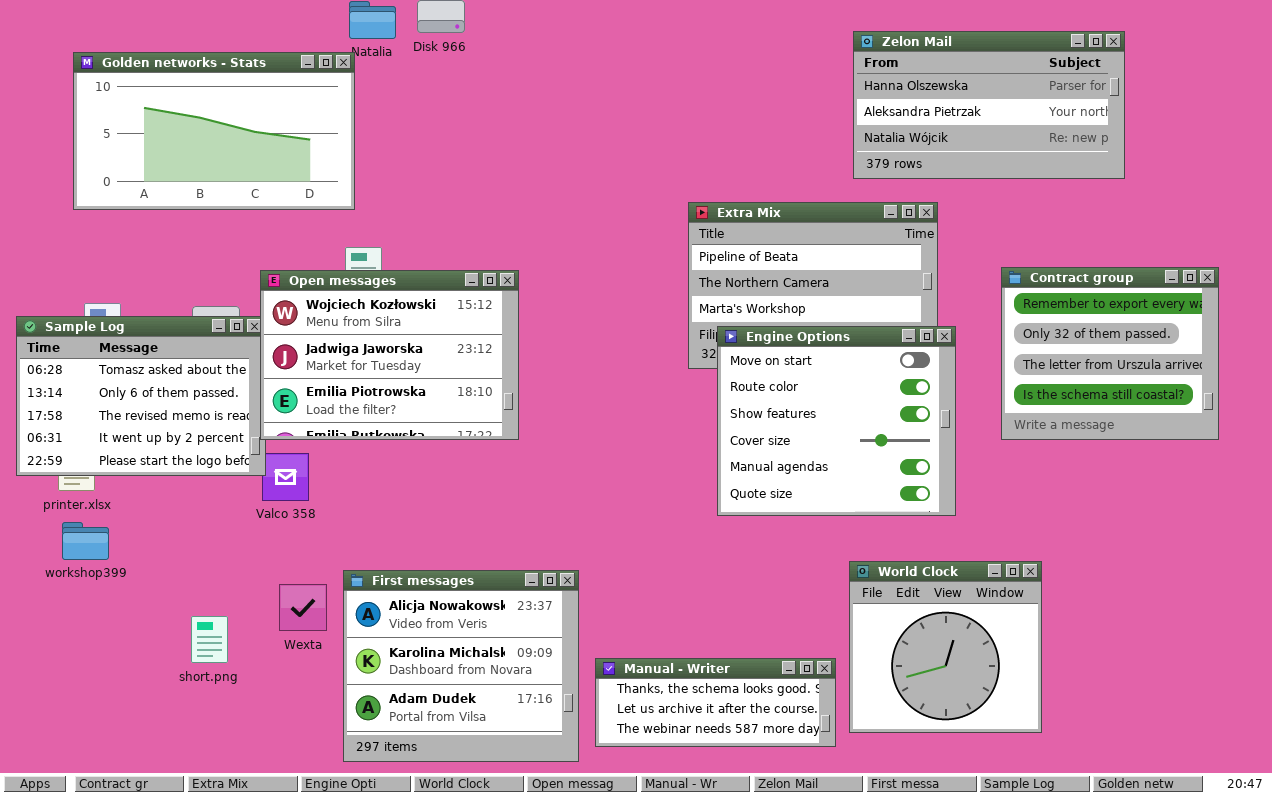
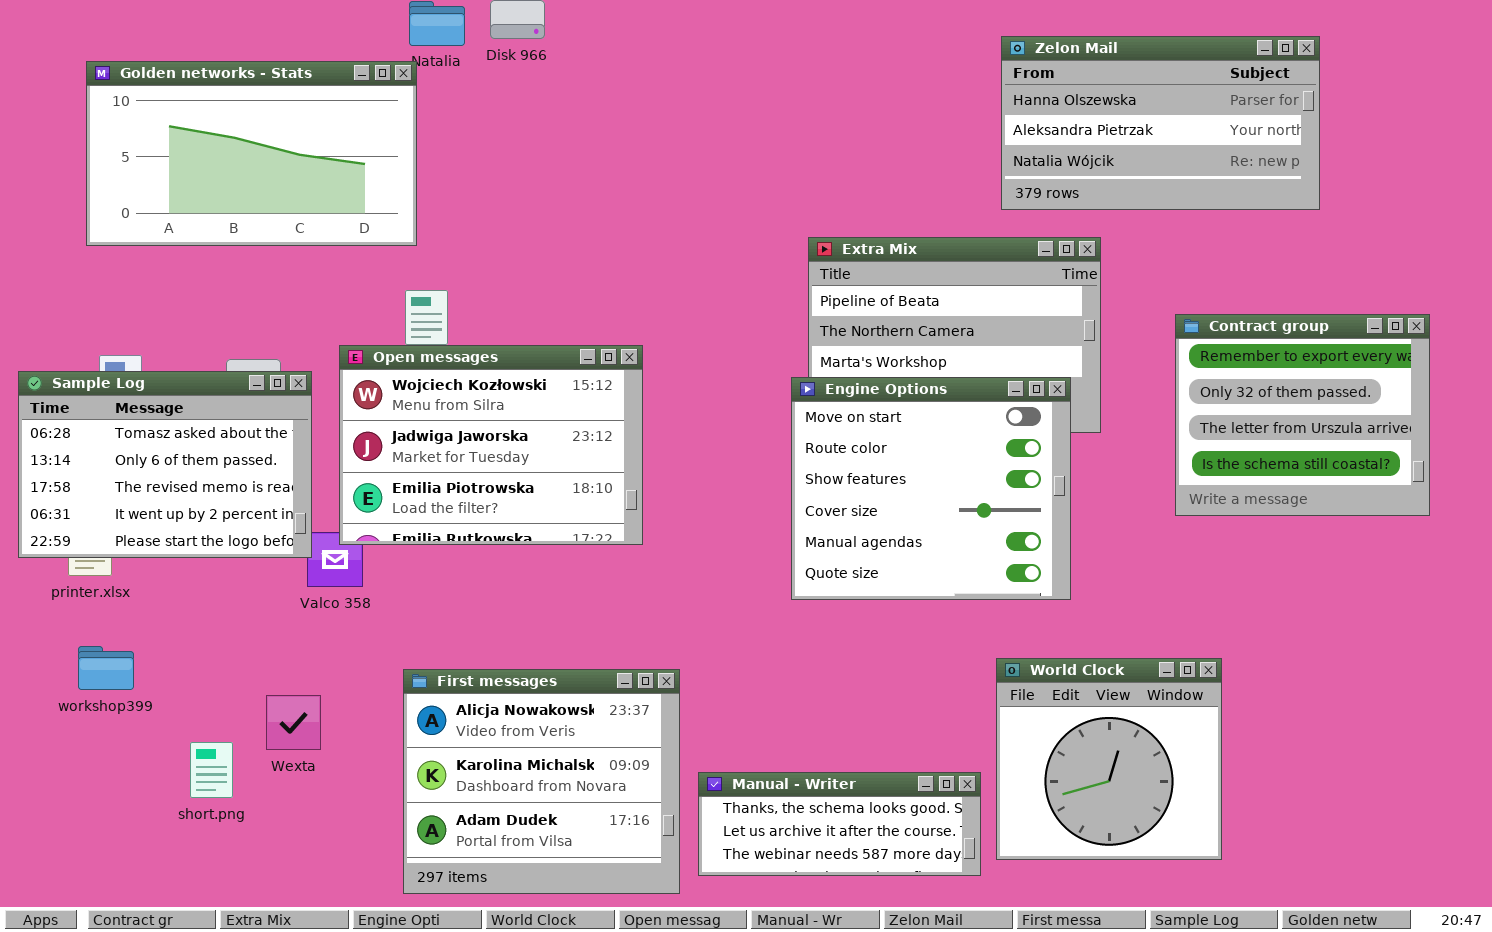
Open messages: [260,270,519,440] -> [339,345,643,545], moved
Engine Options: [717,326,956,516] -> [791,377,1071,600], moved
workshop399: [62,522,109,560] -> [78,646,134,690], moved
Wexta: [279,584,327,631] -> [266,695,321,750], moved
short.png: [191,616,228,663] -> [190,742,233,798], moved

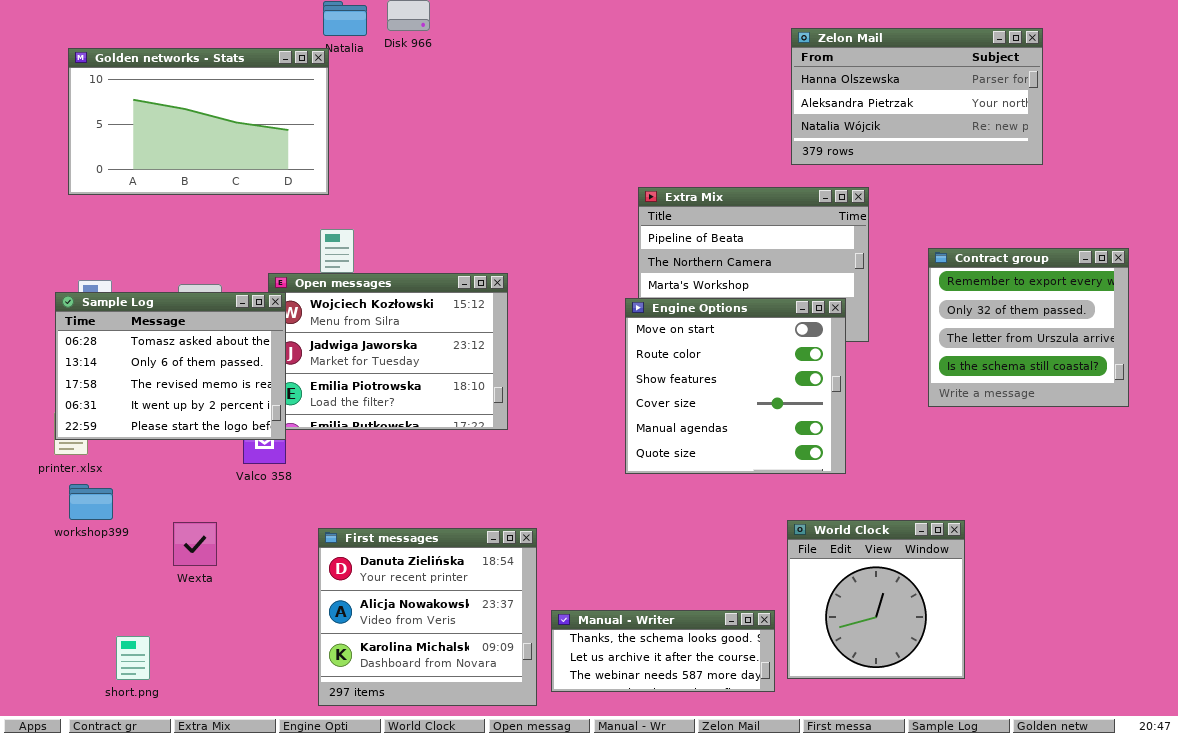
Sample Log: [18,371,312,558] -> [55,292,286,440], moved
workshop399: [78,646,134,690] -> [69,484,113,520], moved
First messages: [403,669,680,894] -> [318,528,537,706], scrolled up 1 row
Wexta: [266,695,321,750] -> [173,522,217,566], moved
short.png: [190,742,233,798] -> [116,636,150,680], moved

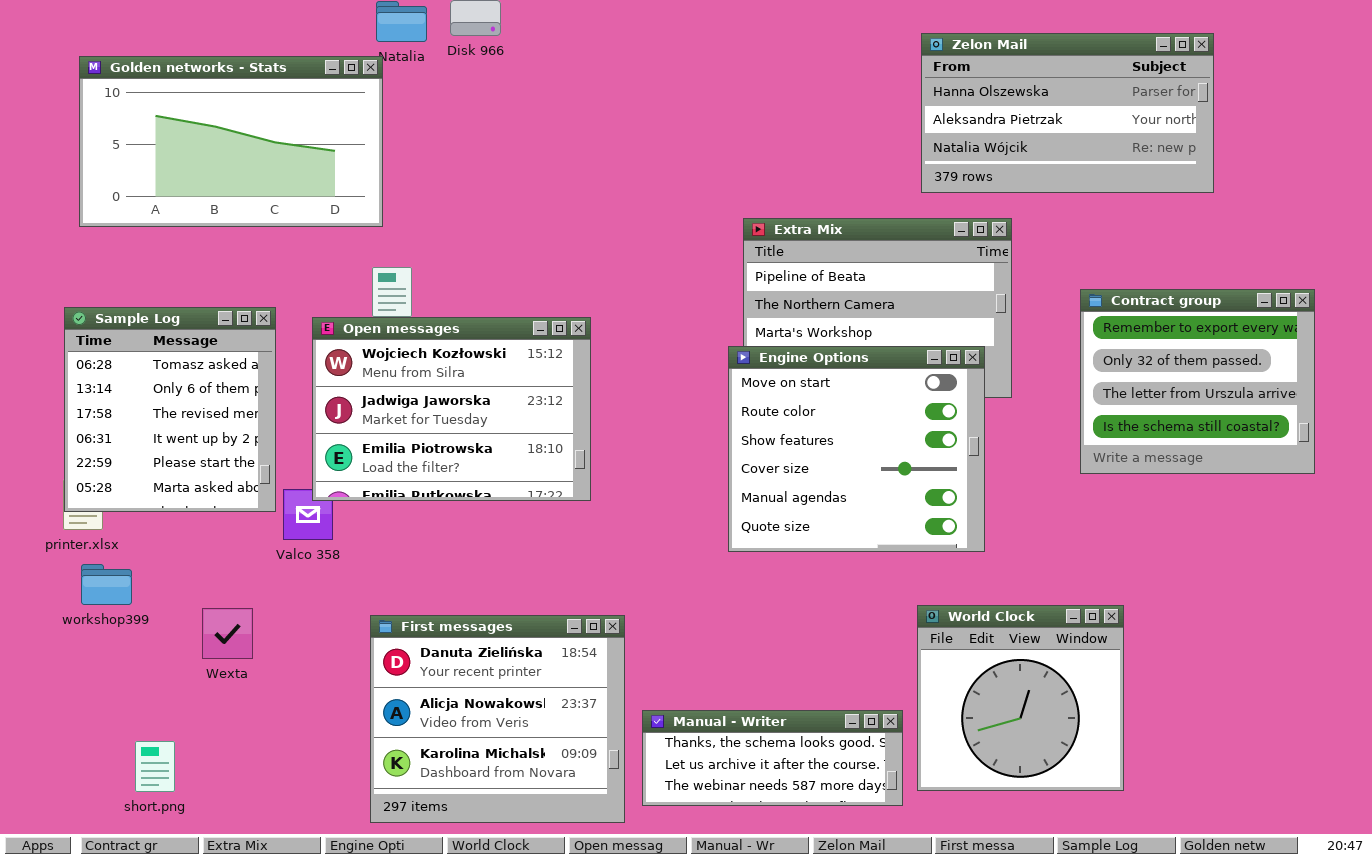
Sample Log: [55,292,286,440] -> [64,307,276,512], resized

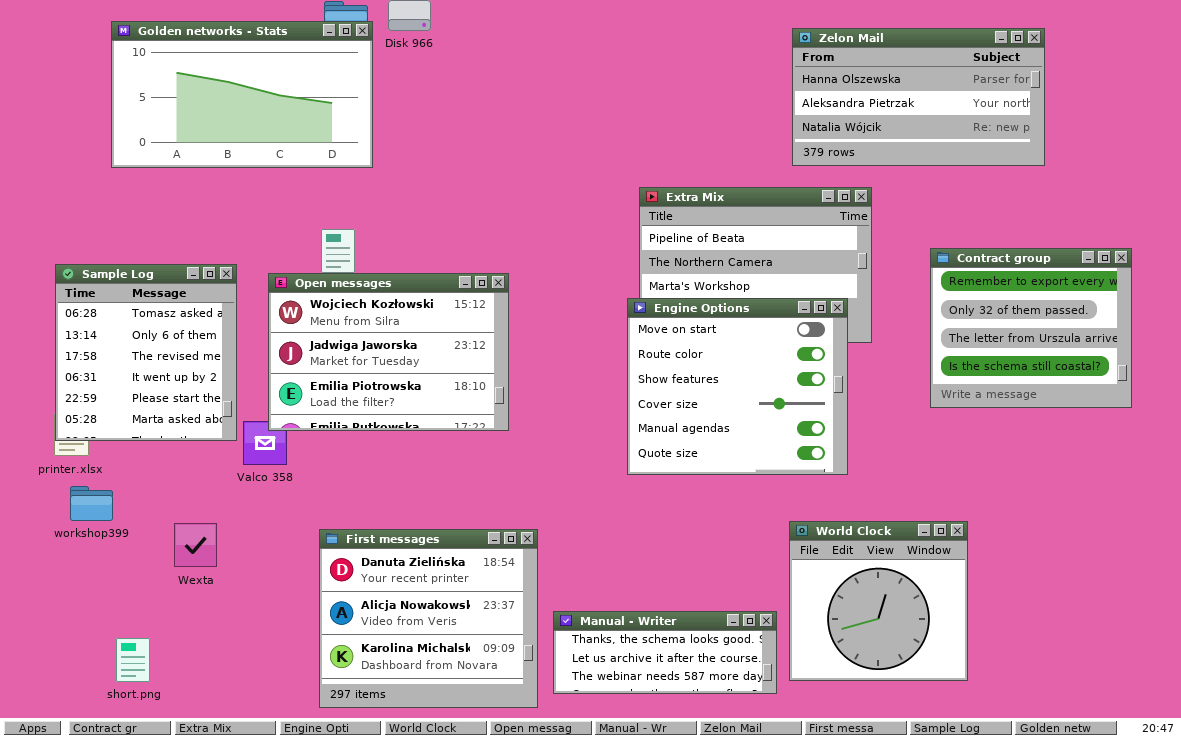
Golden networks - Stats: [79,56,383,227] -> [111,21,373,168], moved

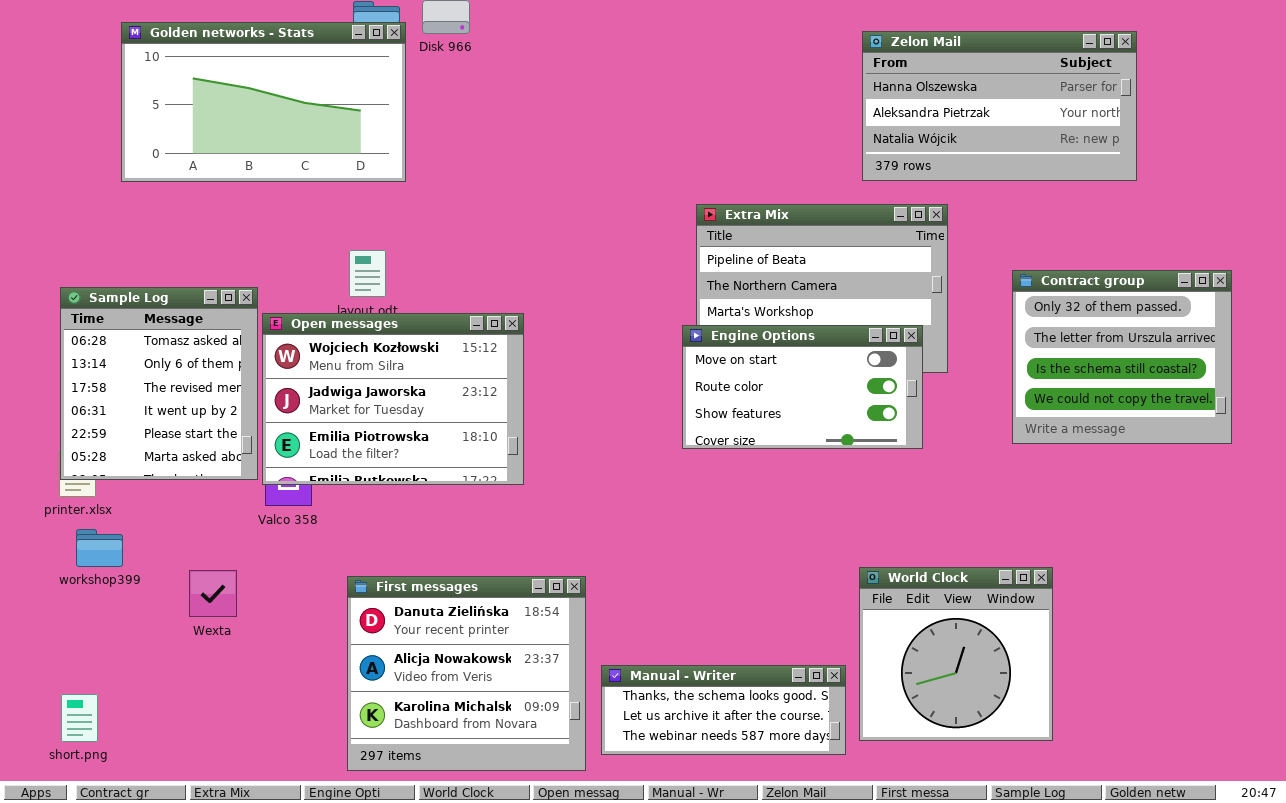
Contract group: [930,248,1132,408] -> [1012,270,1232,444], scrolled down 1 row
Open messages: [268,273,509,431] -> [262,313,524,485], moved
Engine Options: [627,298,848,475] -> [682,325,923,449], resized
short.png: [116,638,150,682] -> [61,694,98,742], moved

